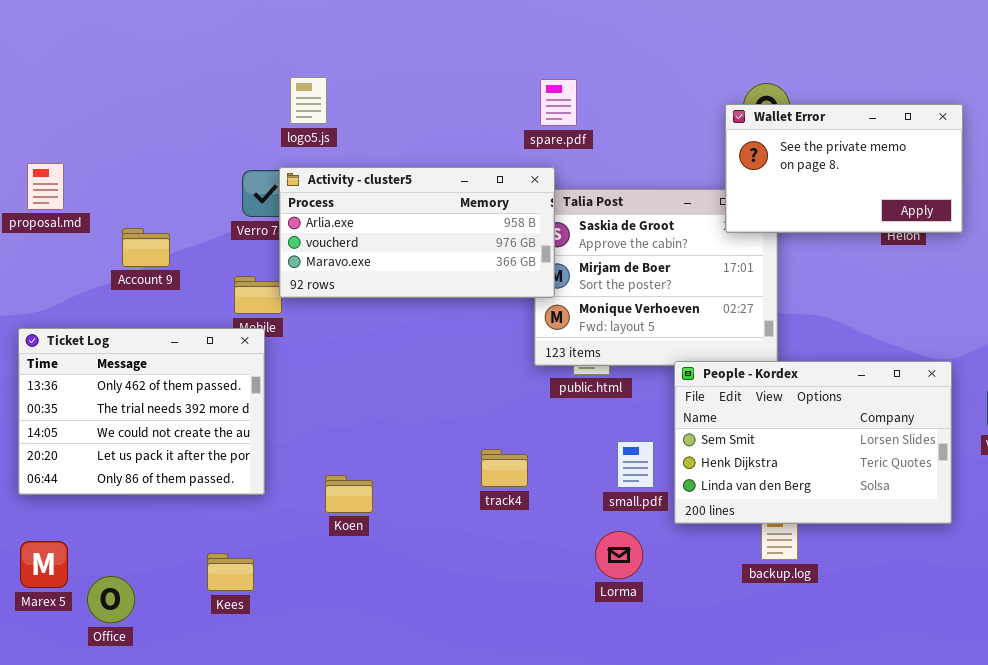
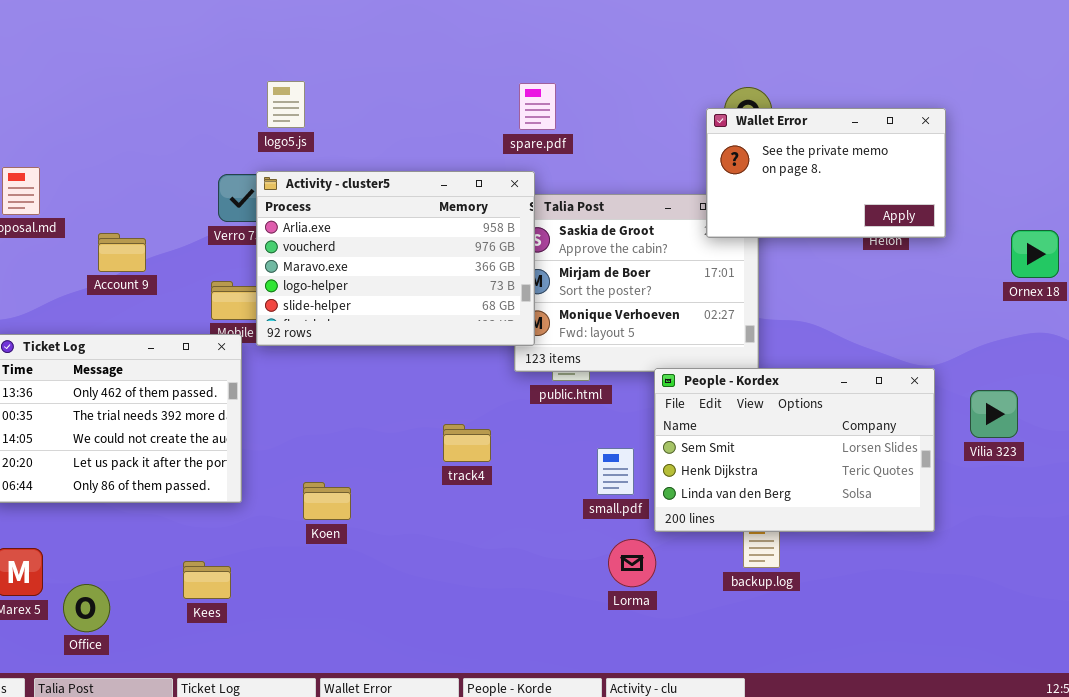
Activity - cluster5: [279,167,555,298] -> [256,171,535,346], resized
track4: [481,449,528,487] -> [443,424,491,462], moved
Lorma: [595,531,643,579] -> [608,539,656,587], moved

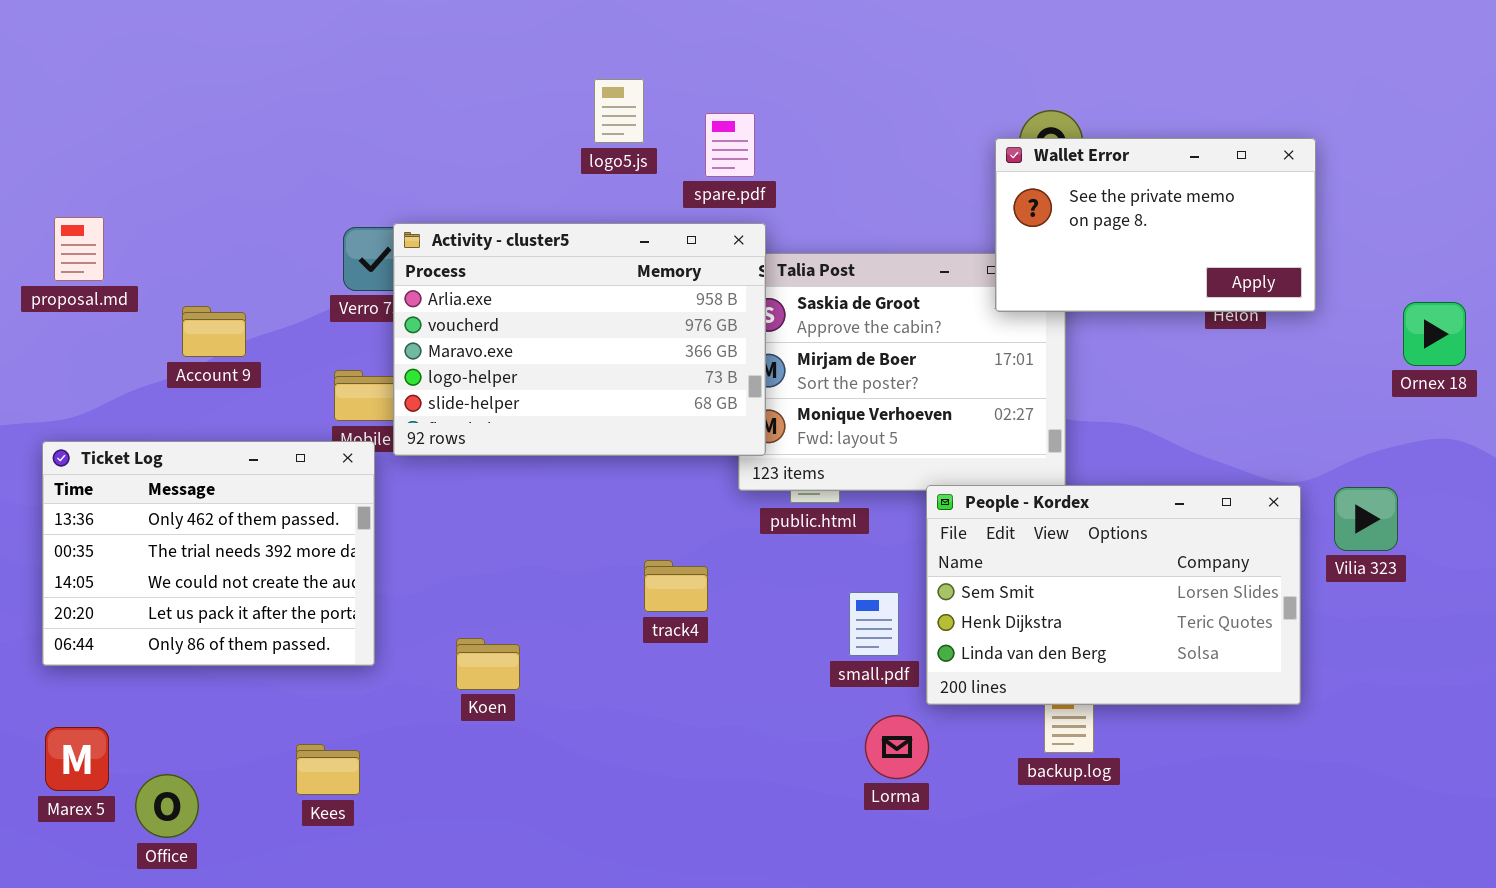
logo5.js: [267,81,305,128] -> [594,79,644,143], moved
spare.pdf: [519,83,556,130] -> [705,113,755,177], moved
Vilia 323: [970,390,1018,438] -> [1334,487,1398,551], moved

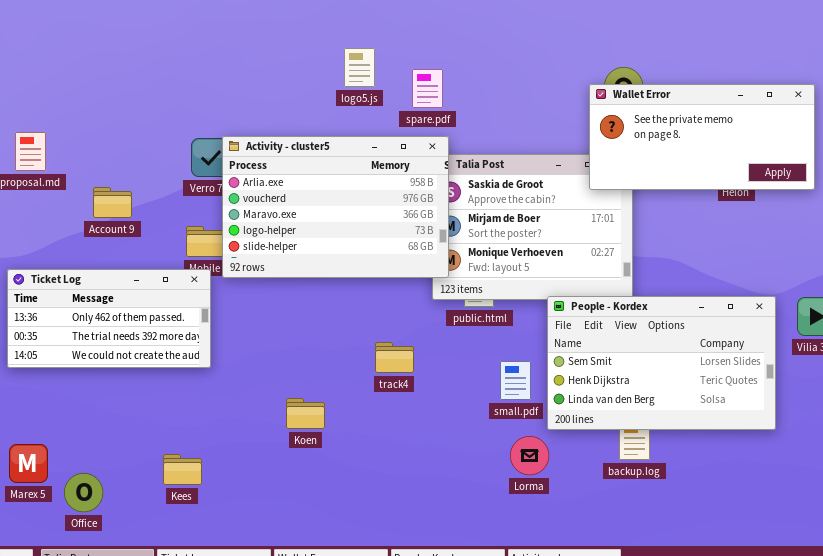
Wallet Error: [995,138,1316,312] -> [589,84,815,190], resized
Ticket Log: [42,441,375,666] -> [7,269,211,368], resized
Koen: [456,638,520,690] -> [286,398,325,429], moved

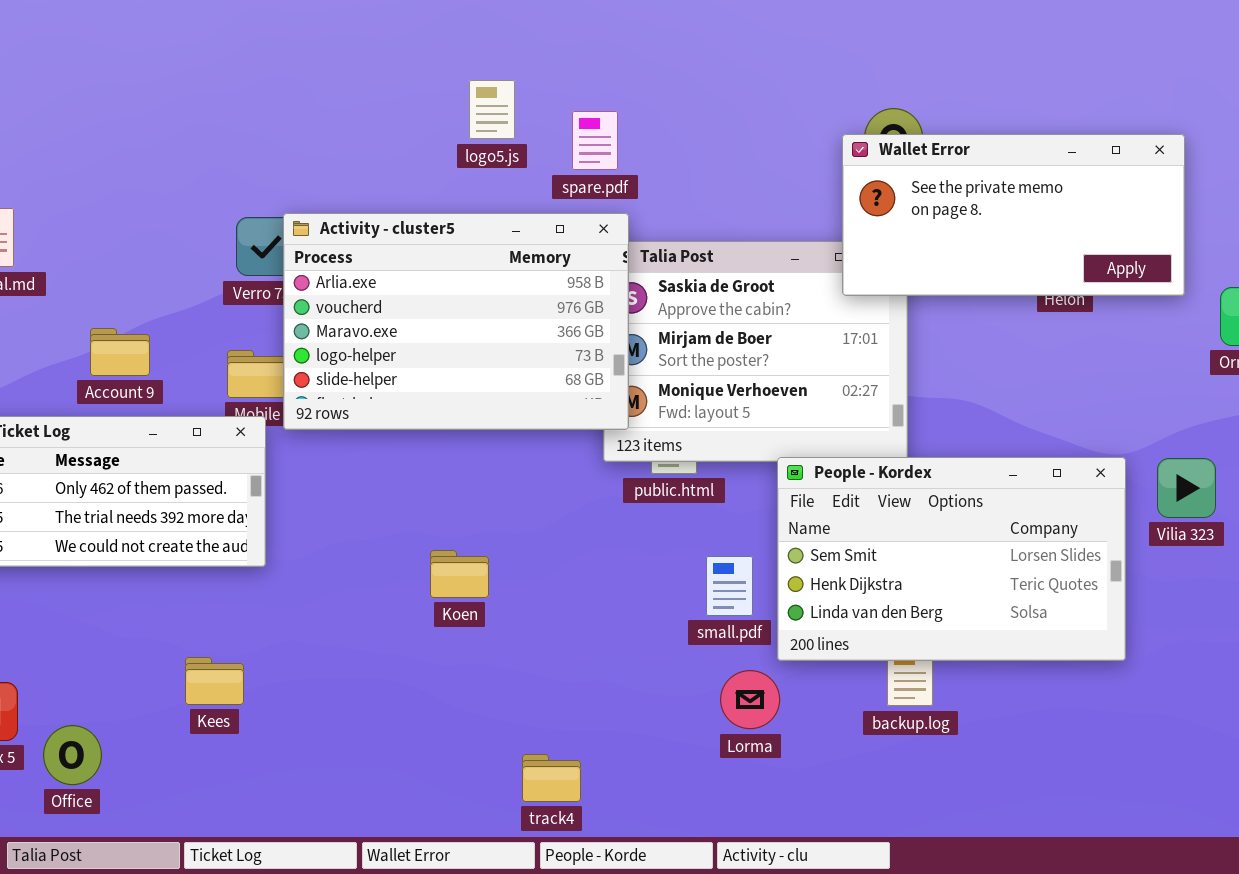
Account 9: [93,187,132,218] -> [90,328,150,376], moved
track4: [375,342,414,373] -> [522,754,581,802], moved
Koen: [286,398,325,429] -> [430,550,489,598], moved
Kees: [163,454,202,485] -> [185,657,244,705], moved

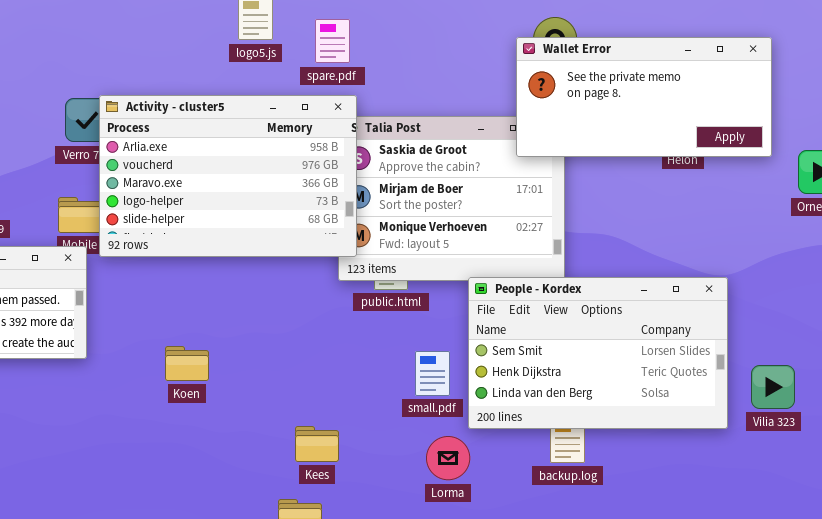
Vilia 323: [1157,458,1216,518] -> [751,365,795,409], moved
Koen: [430,550,489,598] -> [165,346,209,381], moved
Kees: [185,657,244,705] -> [295,426,339,462], moved

